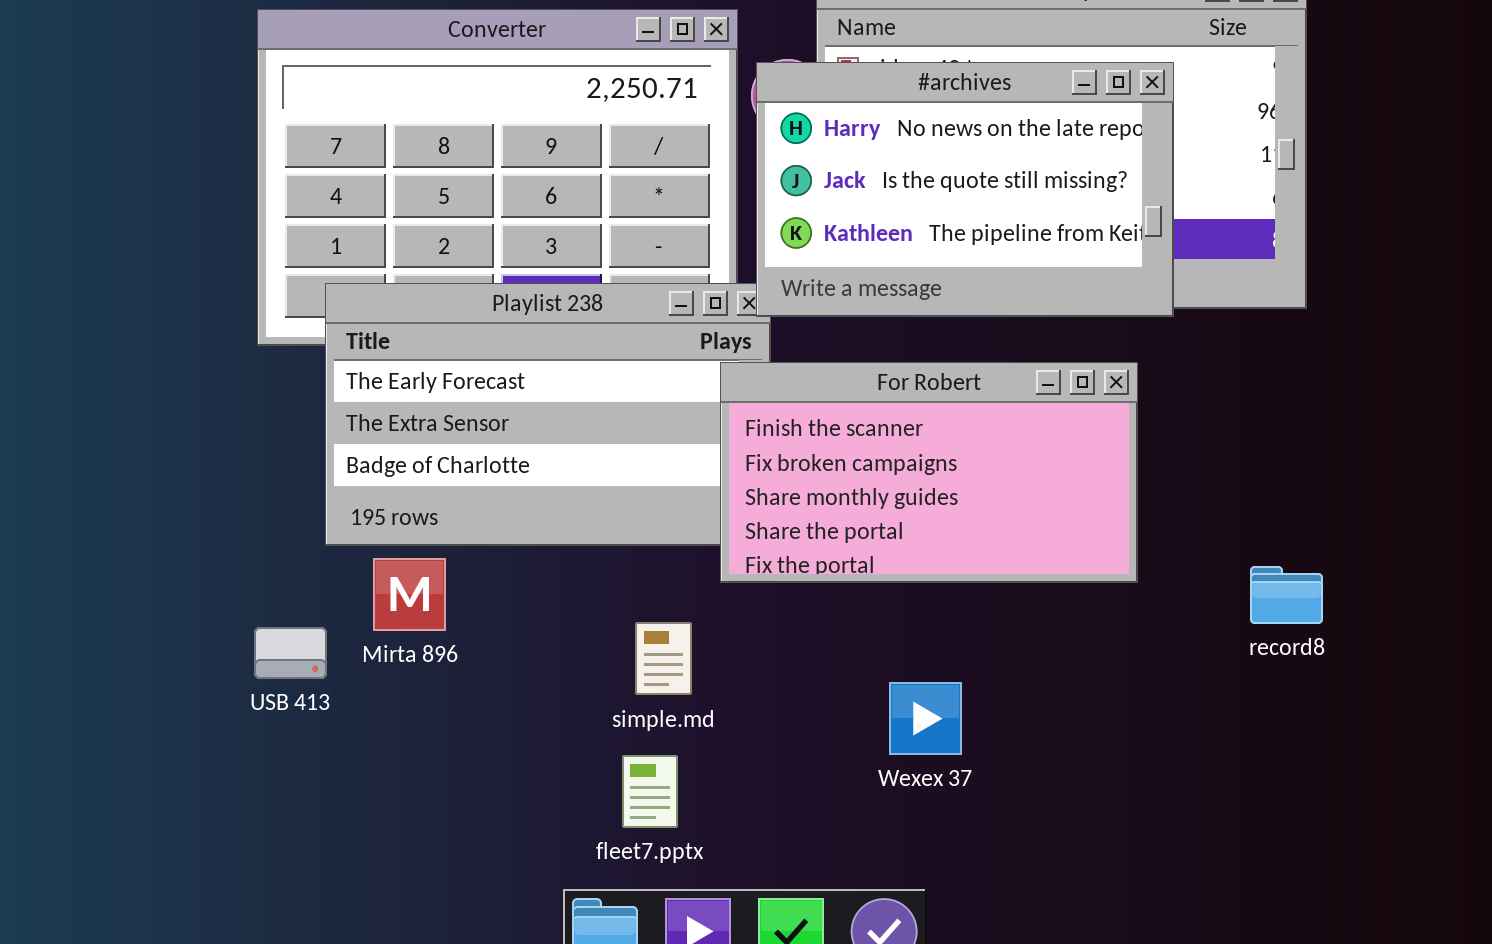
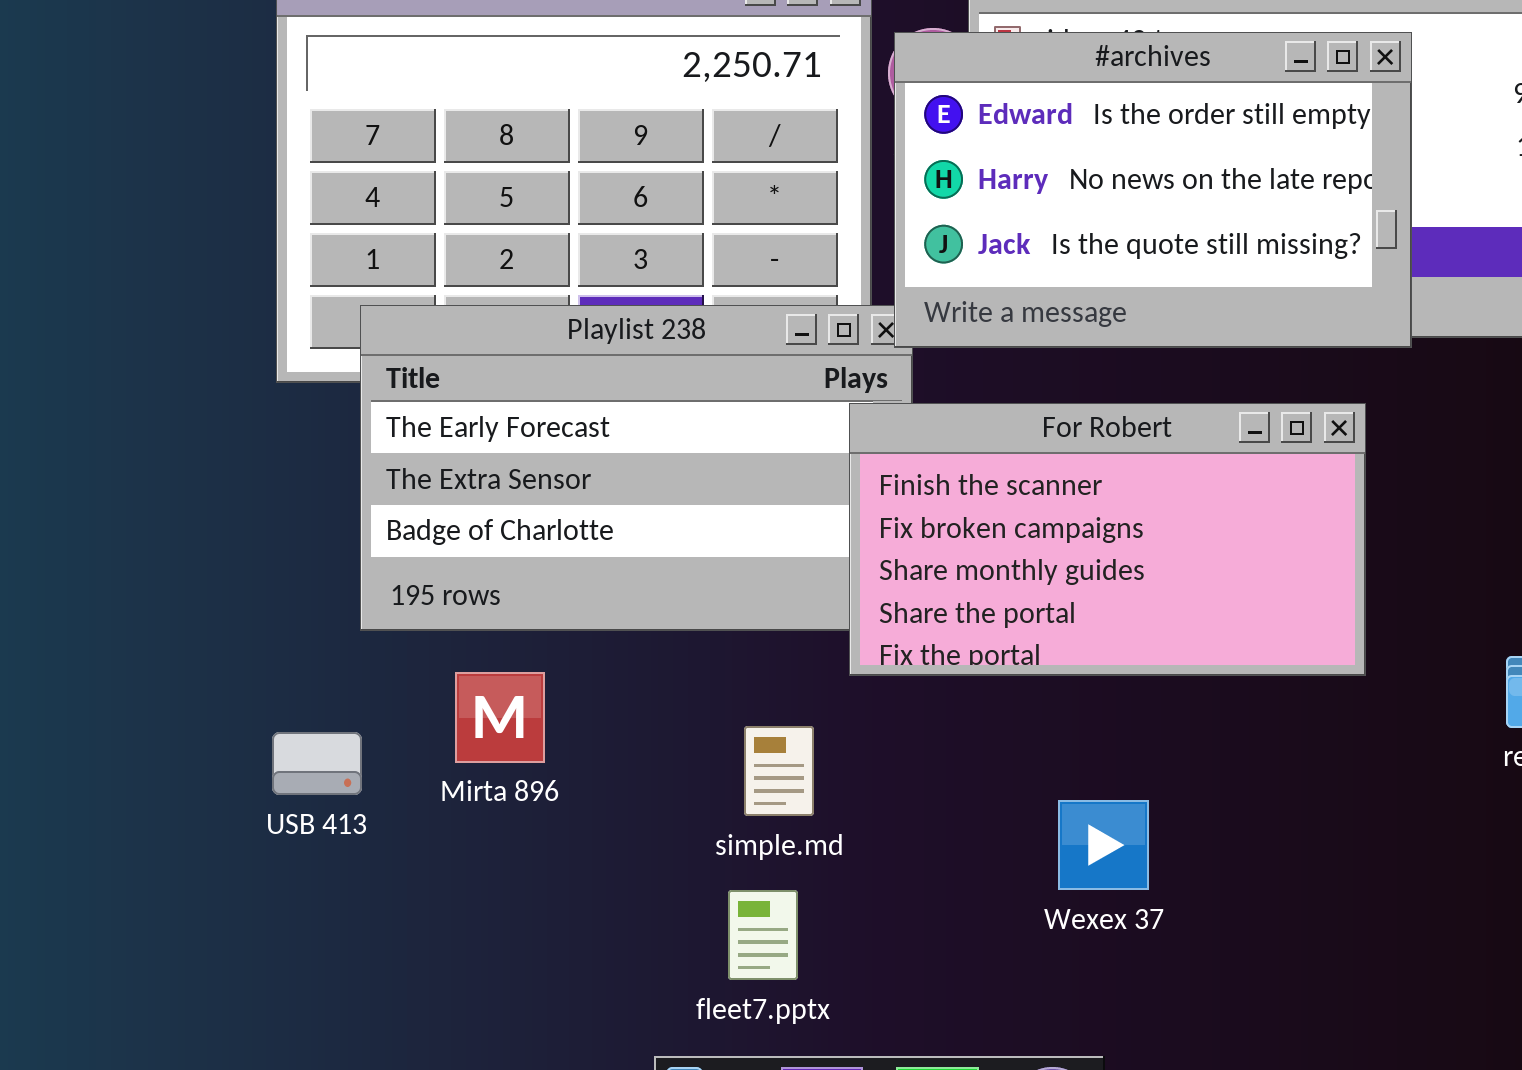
#archives: [756,62,1174,317] -> [894,32,1412,348], scrolled up 1 row
Mirta 896: [373,558,446,631] -> [455,672,545,763], moved

